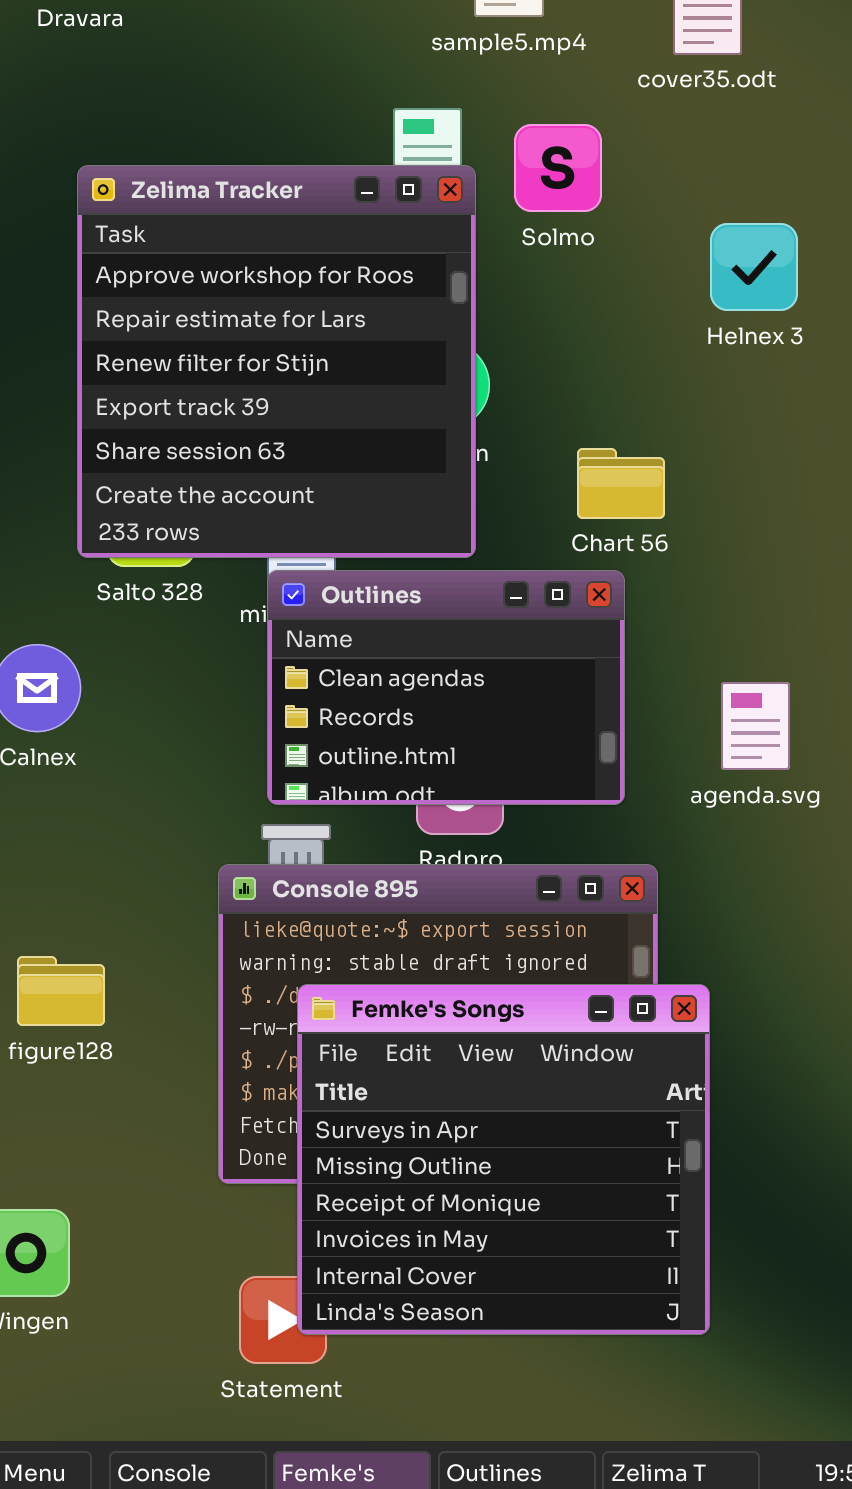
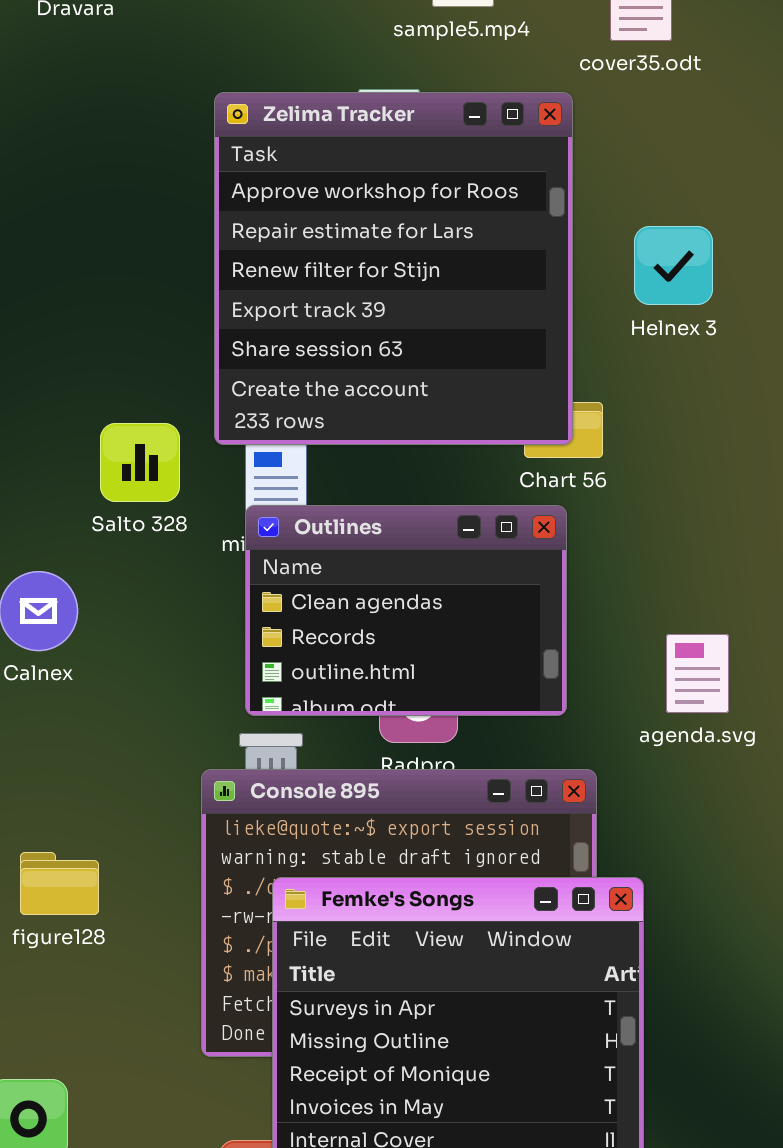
Zelima Tracker: [77,165,476,558] -> [214,92,573,445], moved
Helnex 3: [710,223,798,311] -> [634,226,713,305], moved
agenda.svg: [721,682,790,770] -> [666,634,729,713], moved

